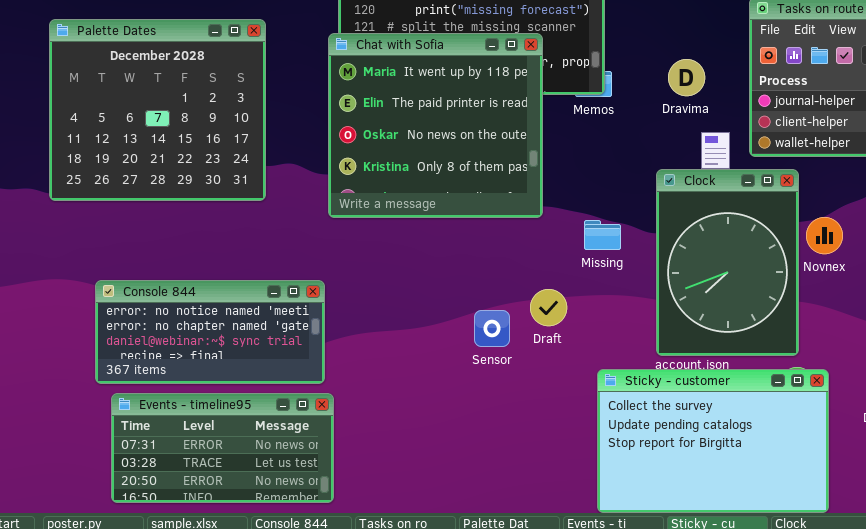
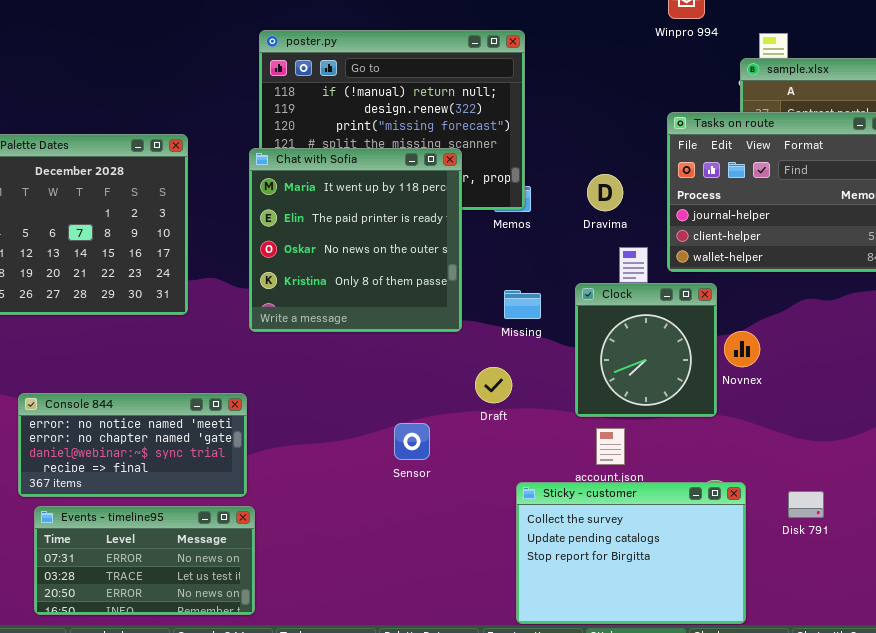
Clock: [656,169,799,356] -> [575,283,717,417], resized
Missing: [584,220,621,250] -> [504,290,541,319], moved
Draft: [530,289,567,326] -> [475,367,512,403], moved

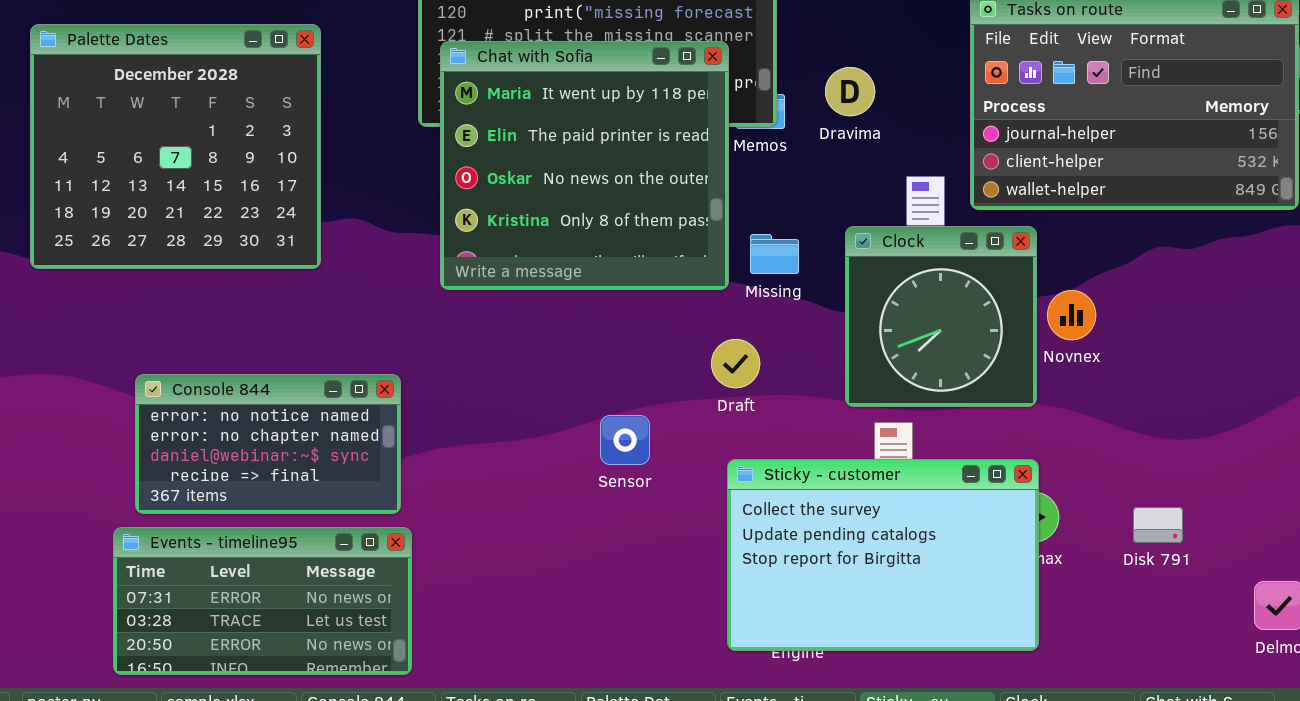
Chat with Sofia: [249,148,462,332] -> [440,41,729,290], moved
Dravima: [587,174,623,211] -> [825,67,875,116], moved
Console 844: [18,393,247,497] -> [135,374,401,514], resized
Sticky - customer: [516,482,746,624] -> [727,459,1039,651], moved

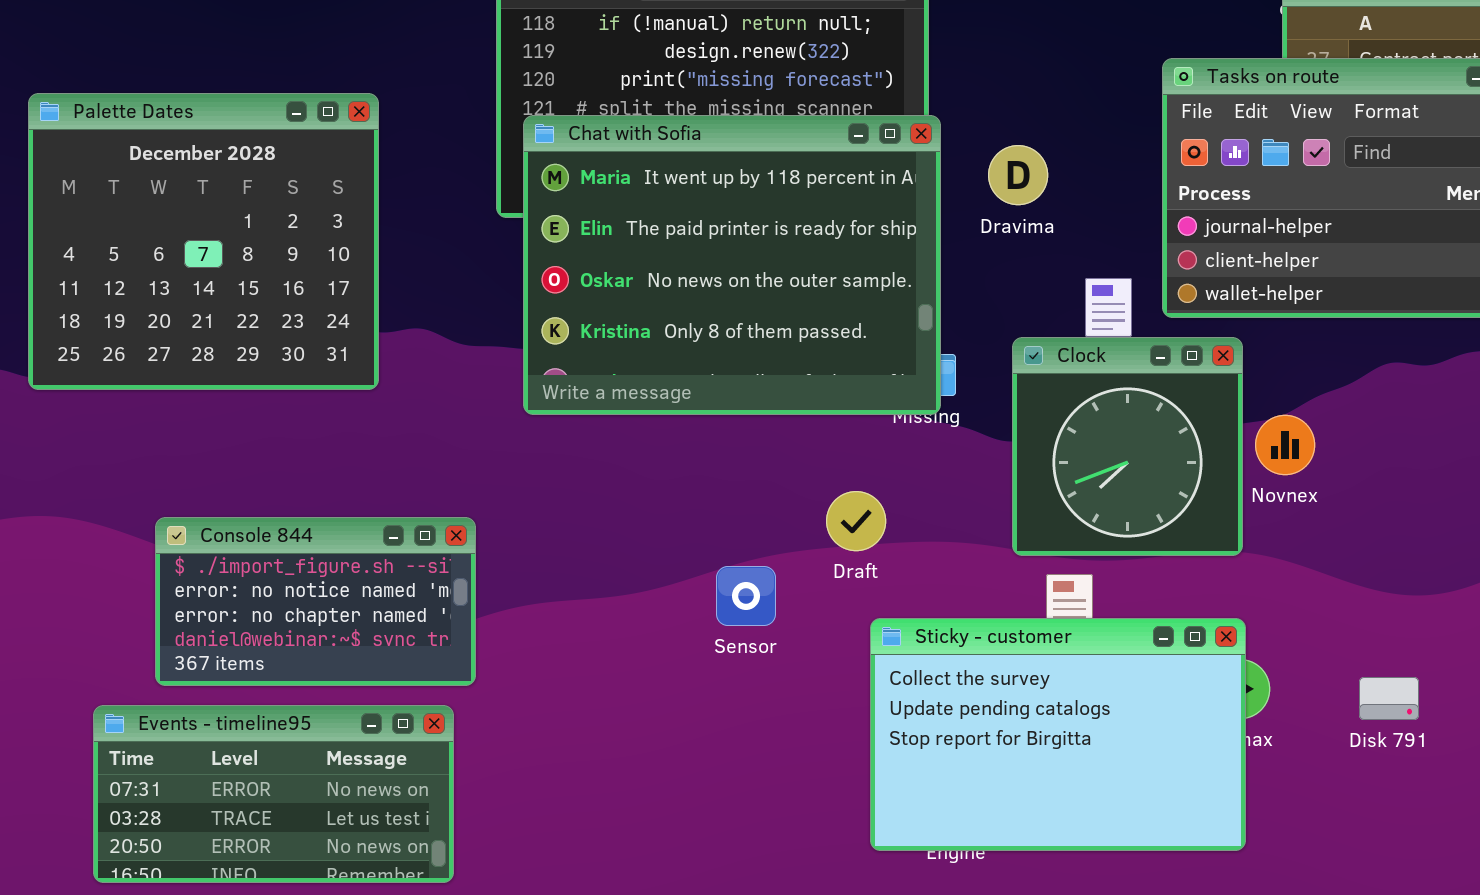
Chat with Sofia: [440,41,729,290] -> [523,115,941,415], resized
Draft: [711,339,760,388] -> [826,491,886,551], moved
Console 844: [135,374,401,514] -> [155,517,476,686], scrolled up 1 row
Events - timeline95: [113,527,412,675] -> [93,705,454,883], moved

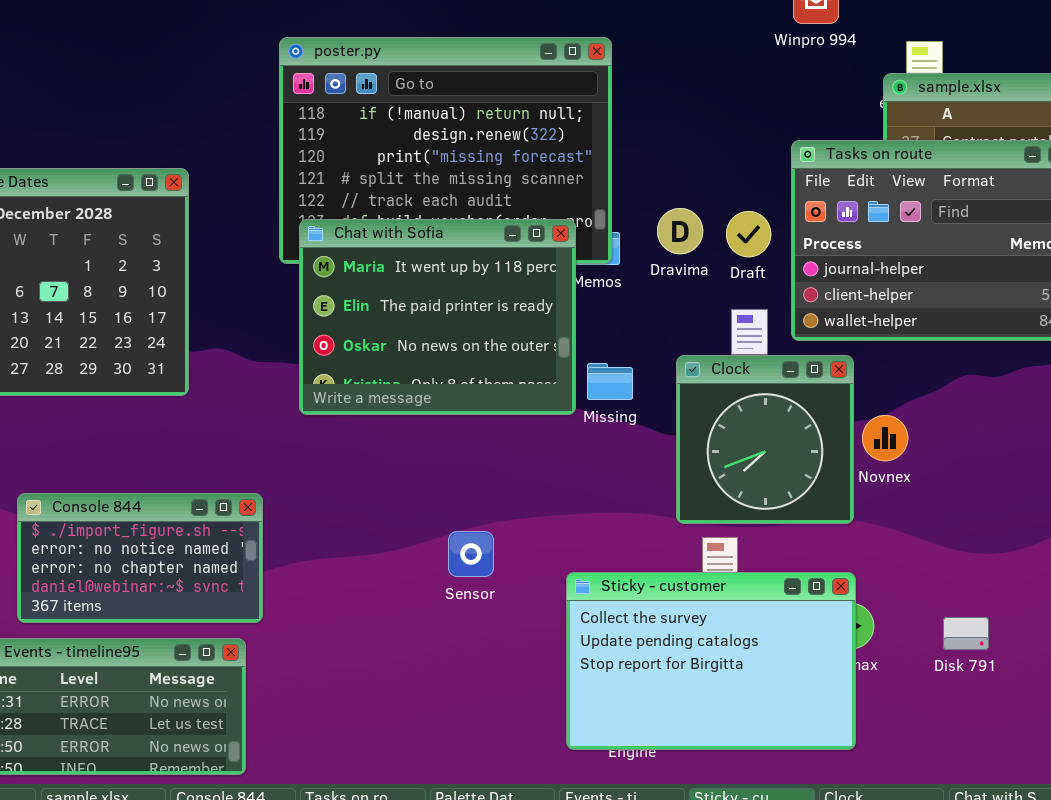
Chat with Sofia: [523,115,941,415] -> [299,219,576,415], resized
Draft: [826,491,886,551] -> [726,211,771,257], moved

